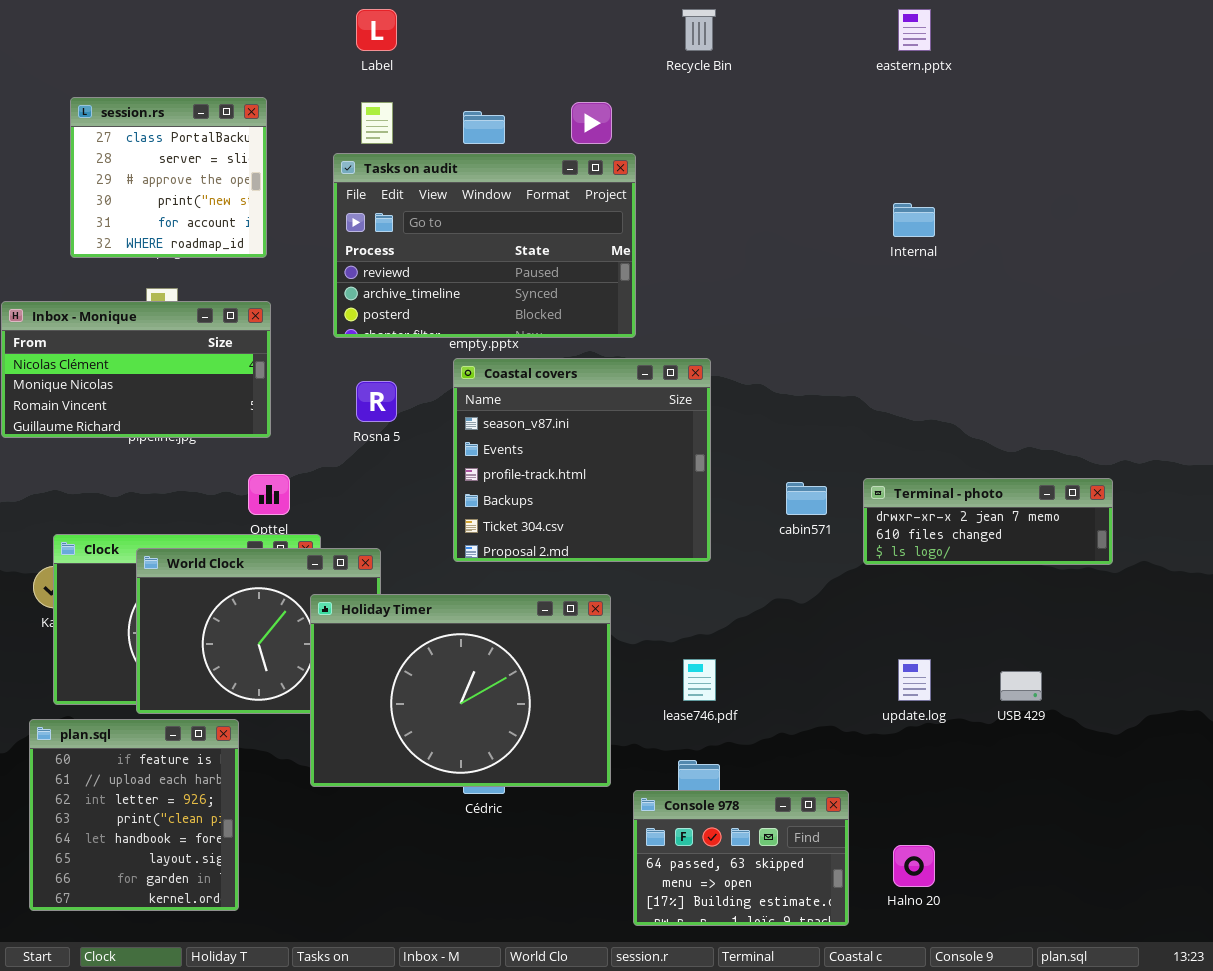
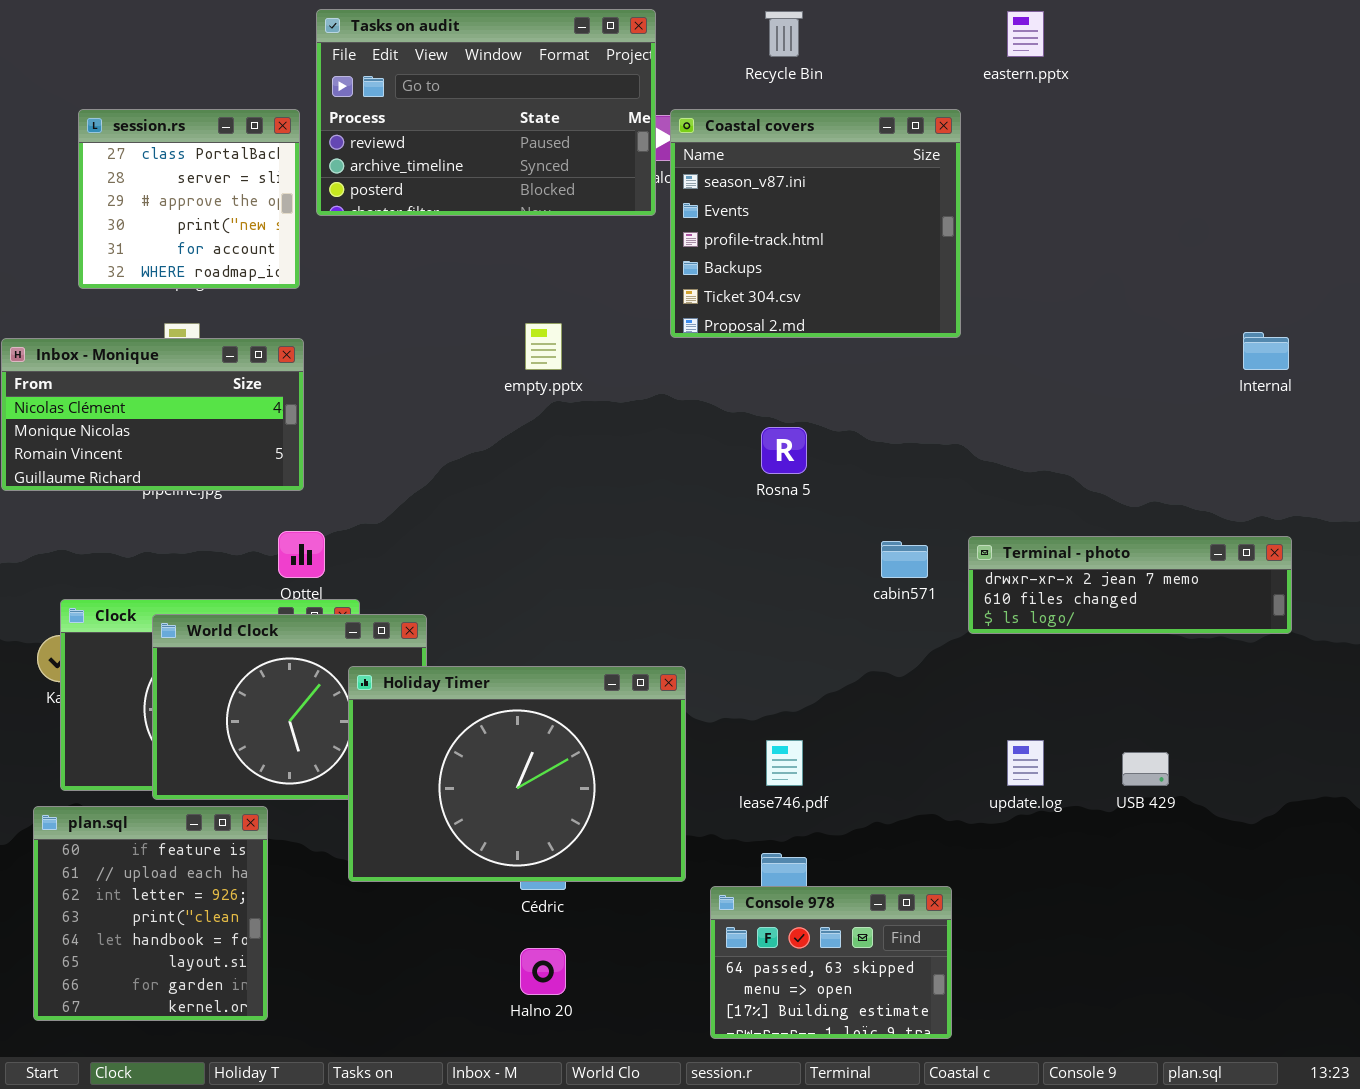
Tasks on audit: [333,153,636,338] -> [316,9,656,216], moved
Internal: [893,203,935,237] -> [1243,332,1289,370], moved
Coastal covers: [453,358,711,562] -> [670,109,961,338], moved
Rosna 5: [356,381,397,422] -> [761,427,807,474], moved
Terminal - photo: [863,478,1113,565] -> [968,536,1292,634], resized
Halno 20: [893,845,935,887] -> [520,948,566,995], moved

